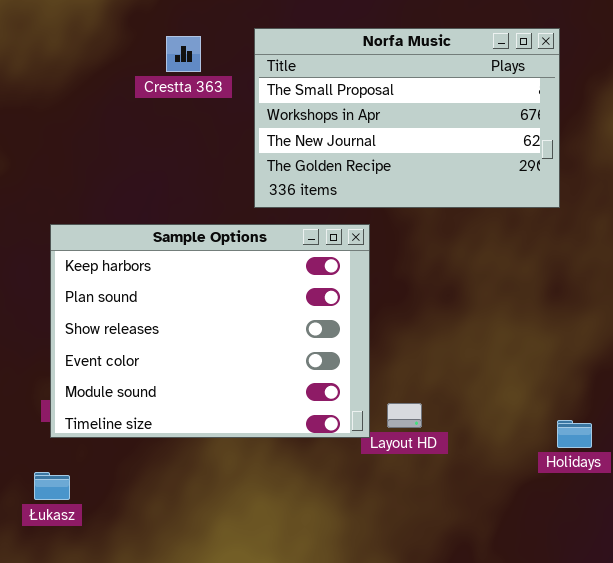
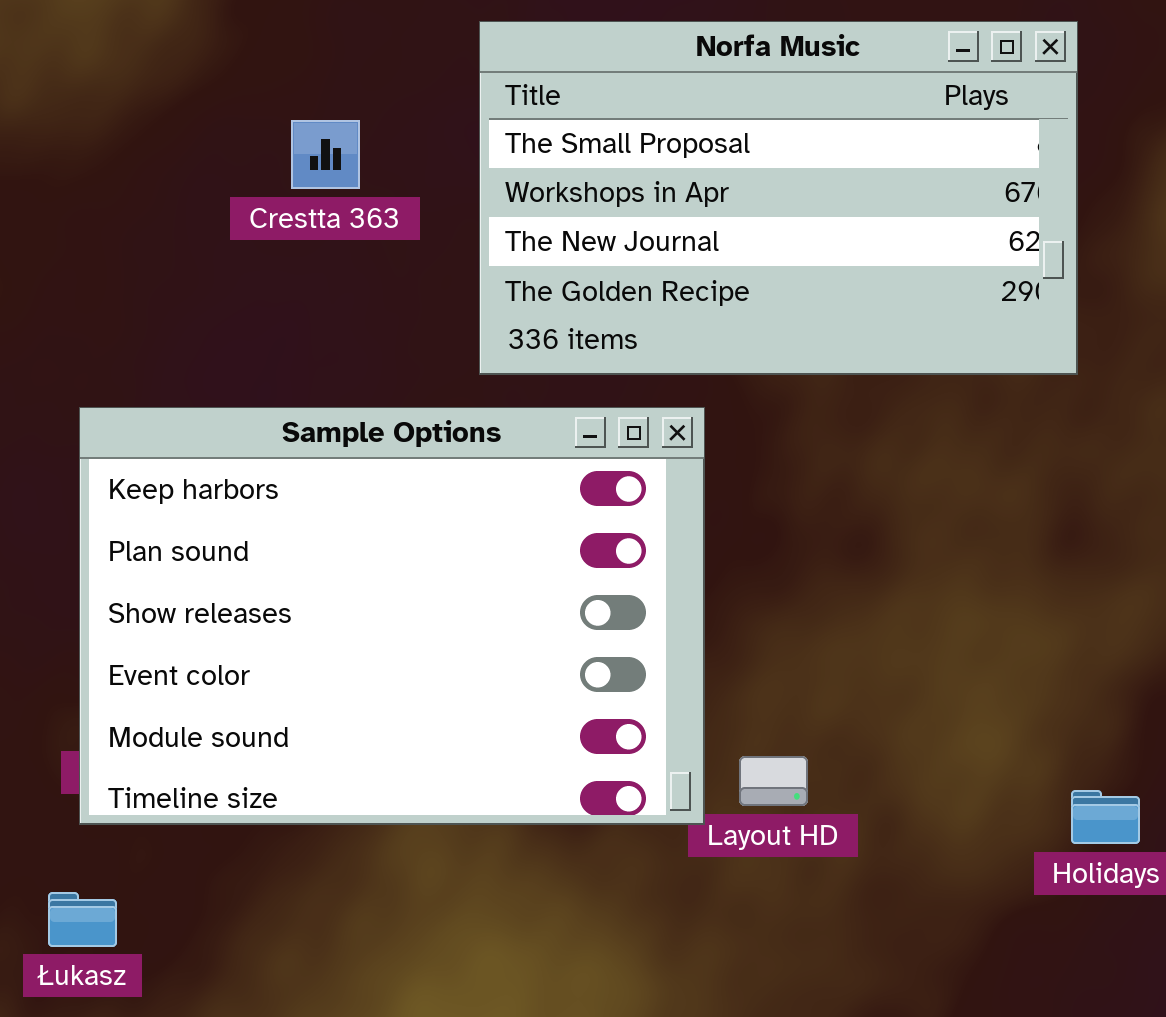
Crestta 363: [166,36,201,72] -> [291,120,360,189], moved

